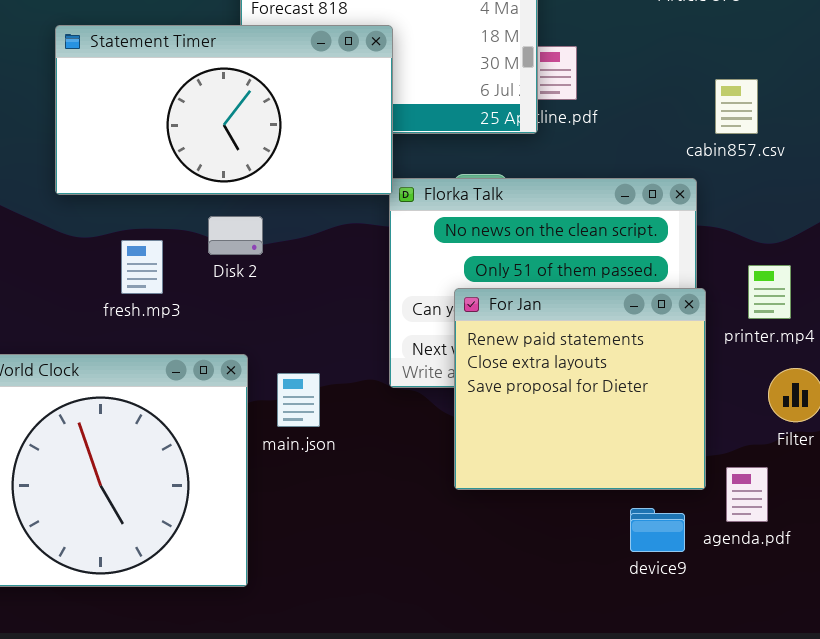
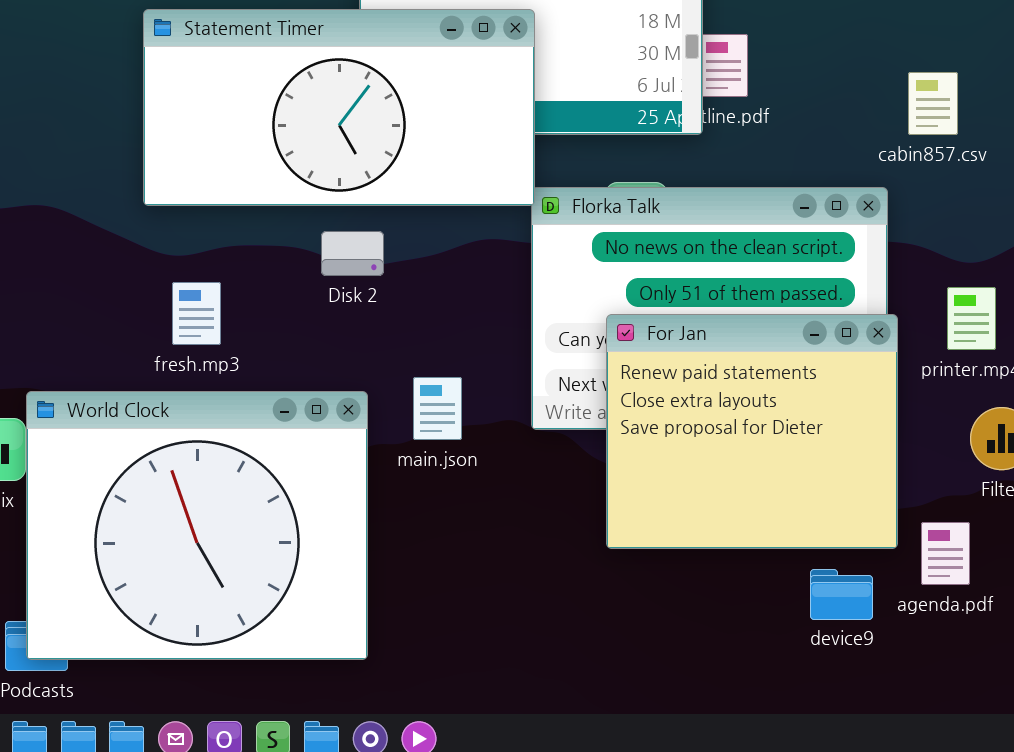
fresh.mp3: [121,240,163,294] -> [172,282,221,345], moved
main.json: [277,373,320,427] -> [413,377,462,440], moved

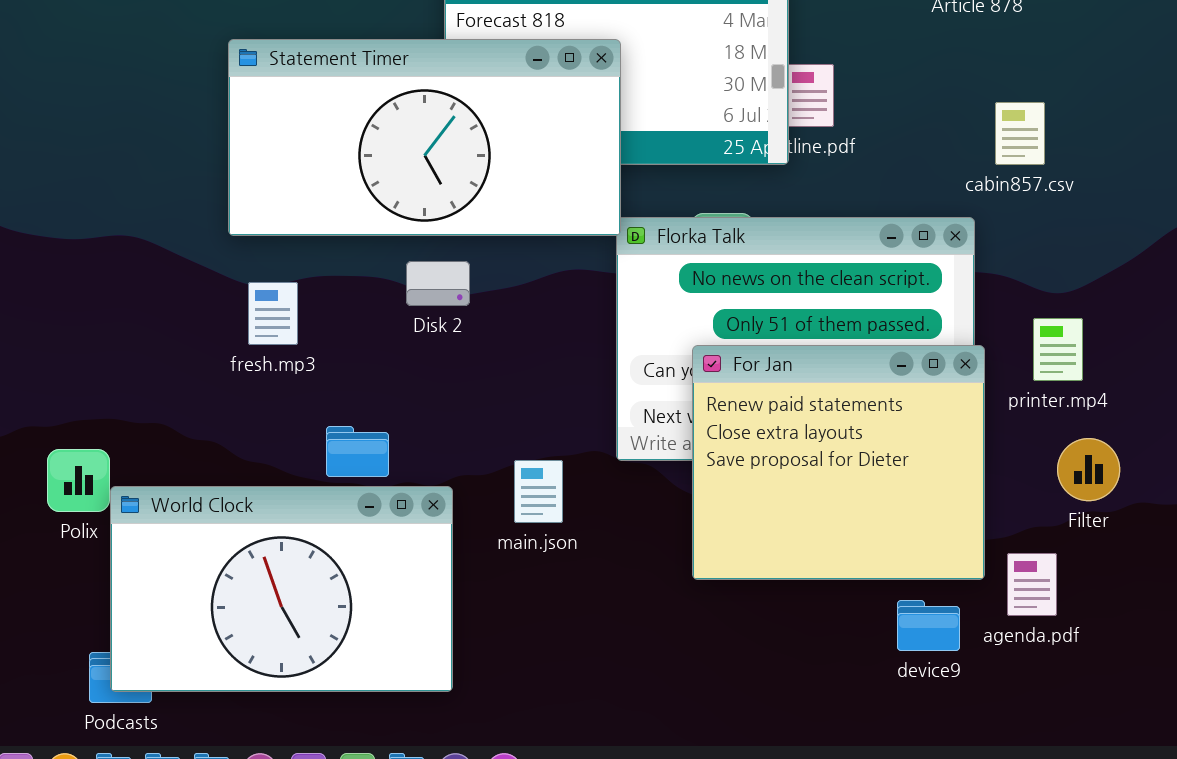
fresh.mp3: [172,282,221,345] -> [248,282,298,345], moved
main.json: [413,377,462,440] -> [514,460,563,523], moved
World Clock: [26,391,368,660] -> [110,486,453,692], resized

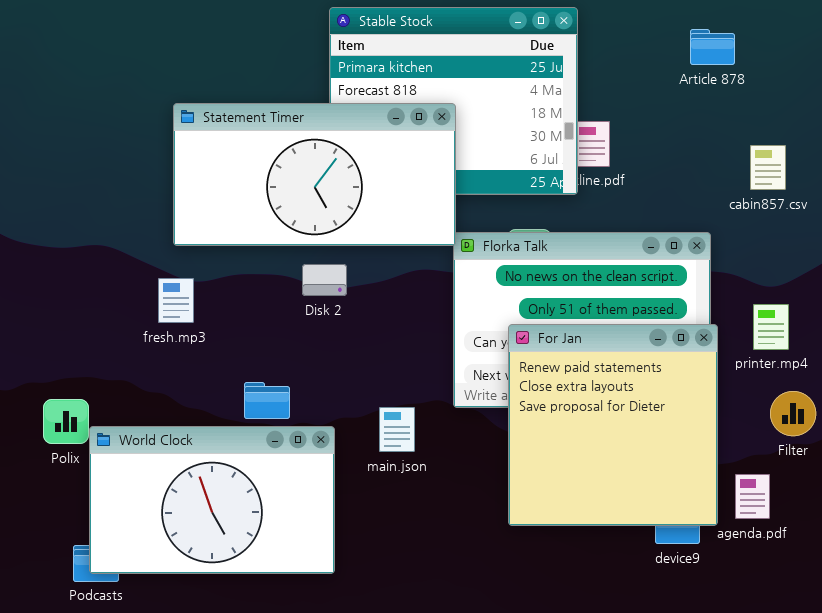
cabin857.csv: [995,102,1045,165] -> [750,145,786,190], moved
fresh.mp3: [248,282,298,345] -> [158,278,194,323], moved
For Jan: [692,345,985,580] -> [508,324,718,526], resized

